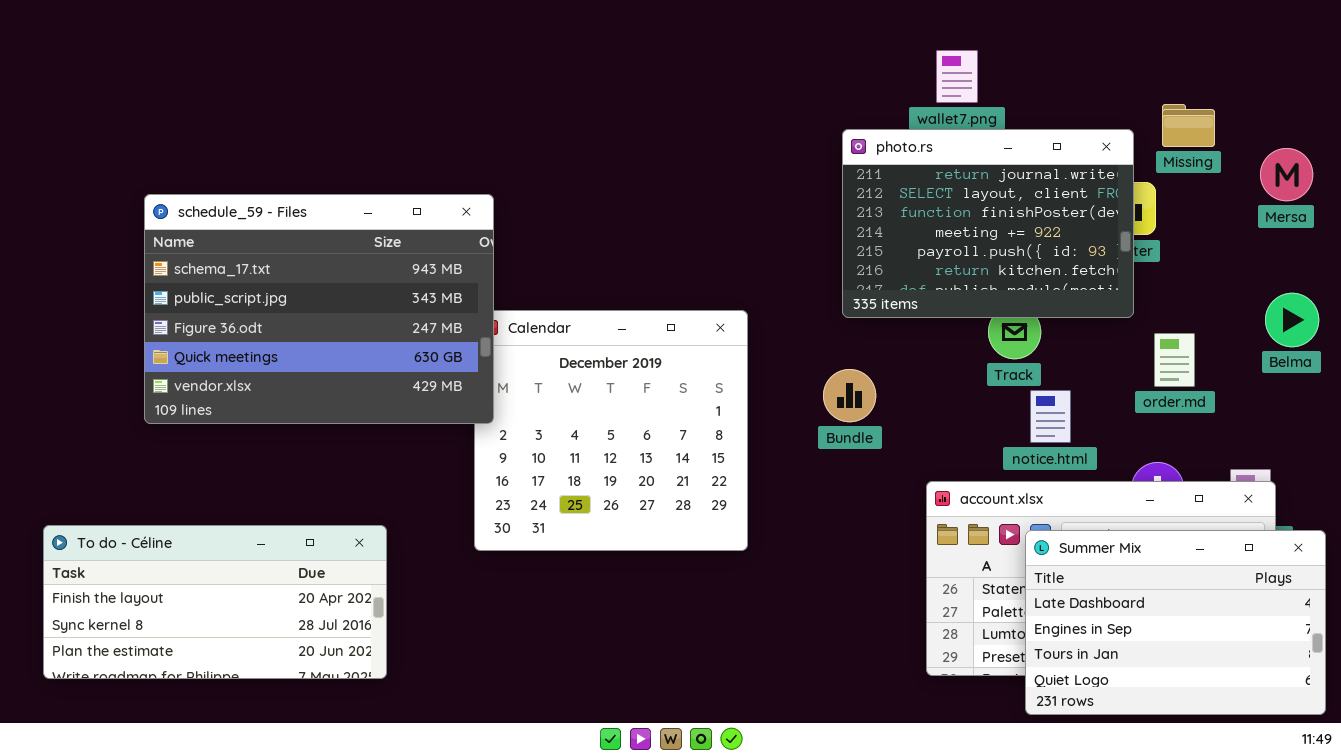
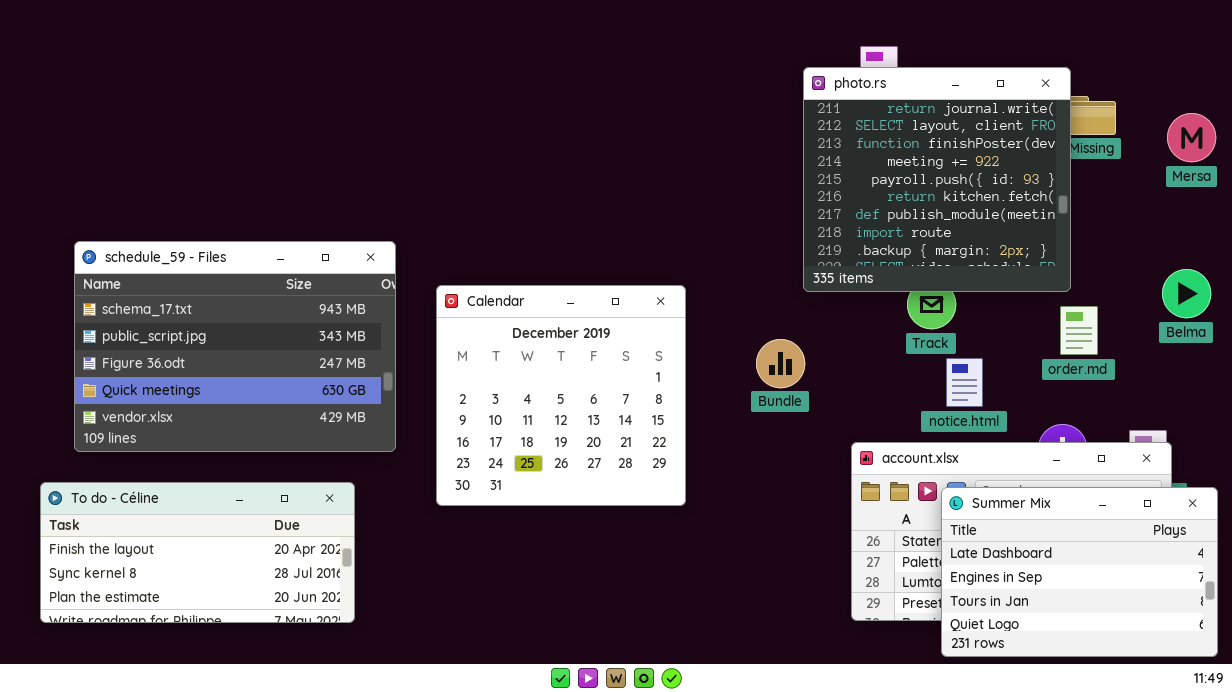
photo.rs: [842,129,1134,318] -> [803,67,1071,292], moved, resized
Mersa: [1260,148,1313,201] -> [1167,113,1216,162], moved
schedule_59 - Files: [144,194,494,424] -> [74,241,396,452], moved

